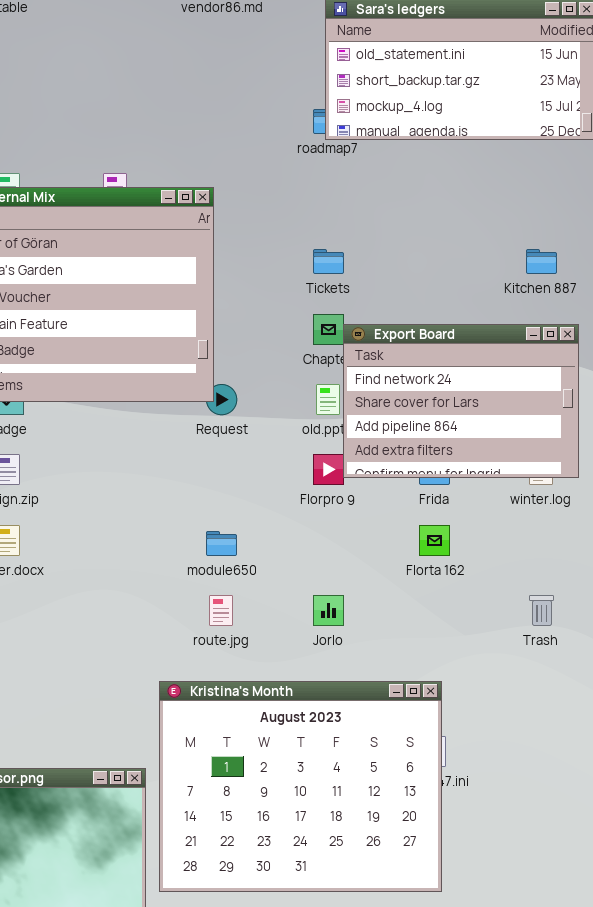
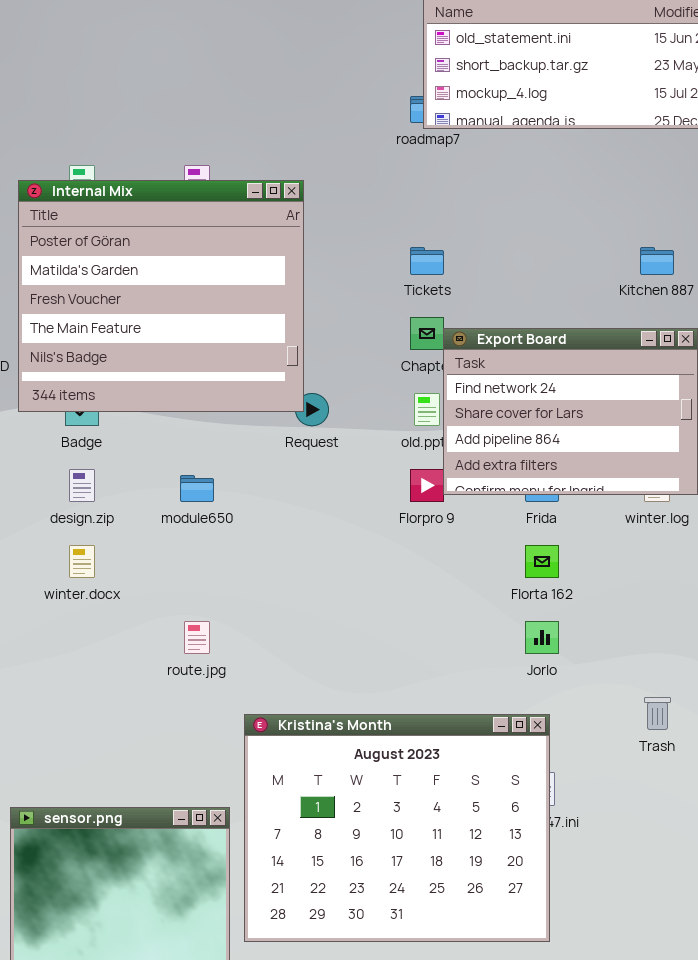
module650: [206,531,237,556] -> [180,475,214,502], moved
route.jpg: [209,595,233,626] -> [184,621,210,654], moved
Jorlo: [313,595,344,626] -> [525,621,559,654], moved
Trash: [529,595,554,626] -> [644,697,671,730], moved

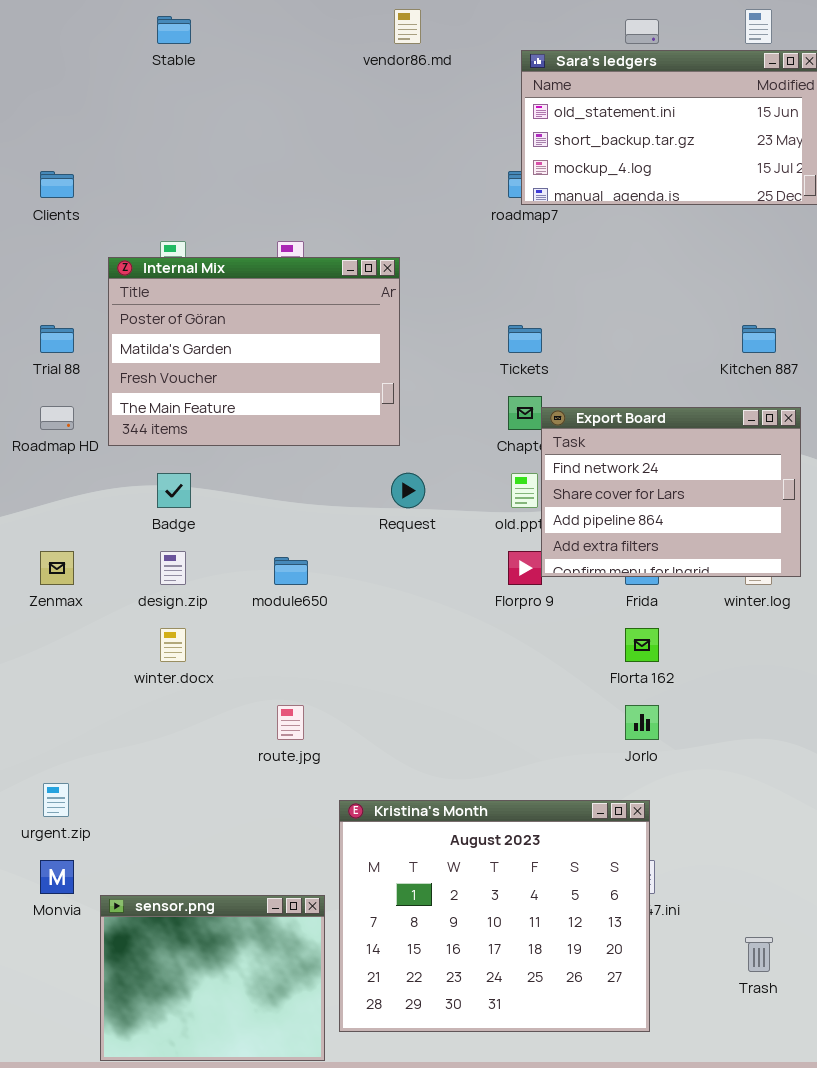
Internal Mix: [18,180,304,412] -> [108,257,400,446], resized
Trash: [644,697,671,730] -> [745,937,773,972], moved

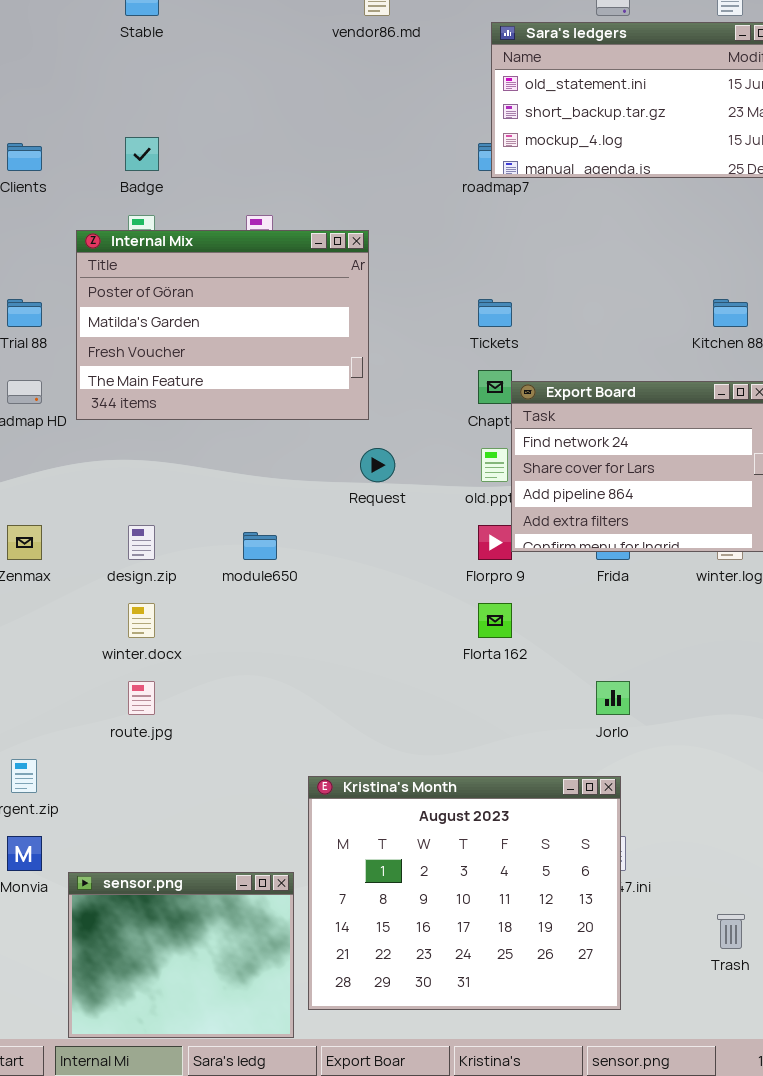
Badge: [157,473,191,508] -> [125,137,159,171], moved
Florta 162: [625,628,659,662] -> [478,603,512,638], moved
route.jpg: [277,705,304,740] -> [128,681,155,715], moved

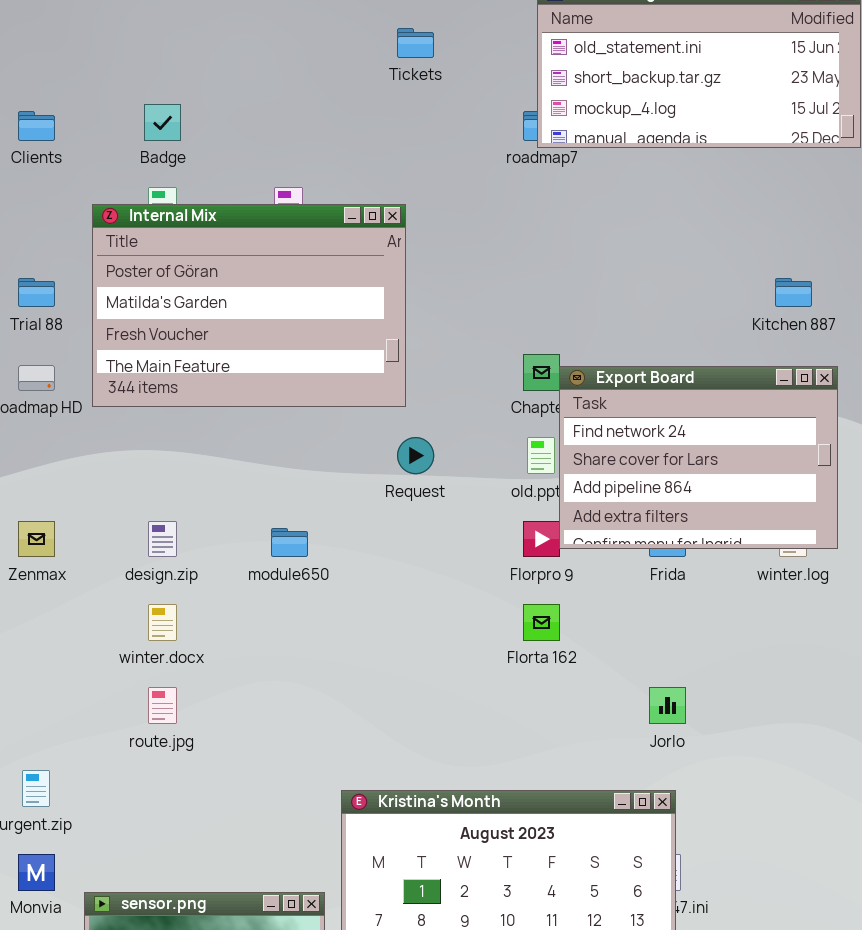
Tickets: [478,299,512,327] -> [397,28,434,58], moved

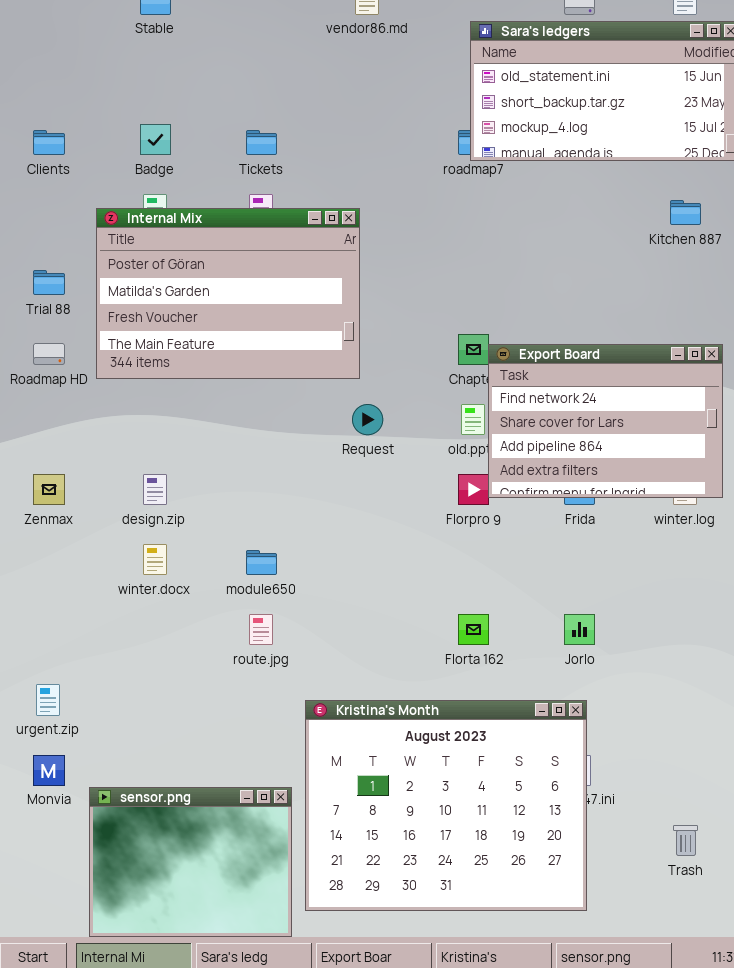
Tickets: [397,28,434,58] -> [246,130,277,155], moved
Kitchen 887: [775,278,812,307] -> [670,200,701,225], moved
module650: [271,528,308,557] -> [246,550,277,575], moved
Florta 162: [523,604,560,641] -> [458,614,489,645], moved
route.jpg: [148,687,177,724] -> [249,614,273,645], moved

